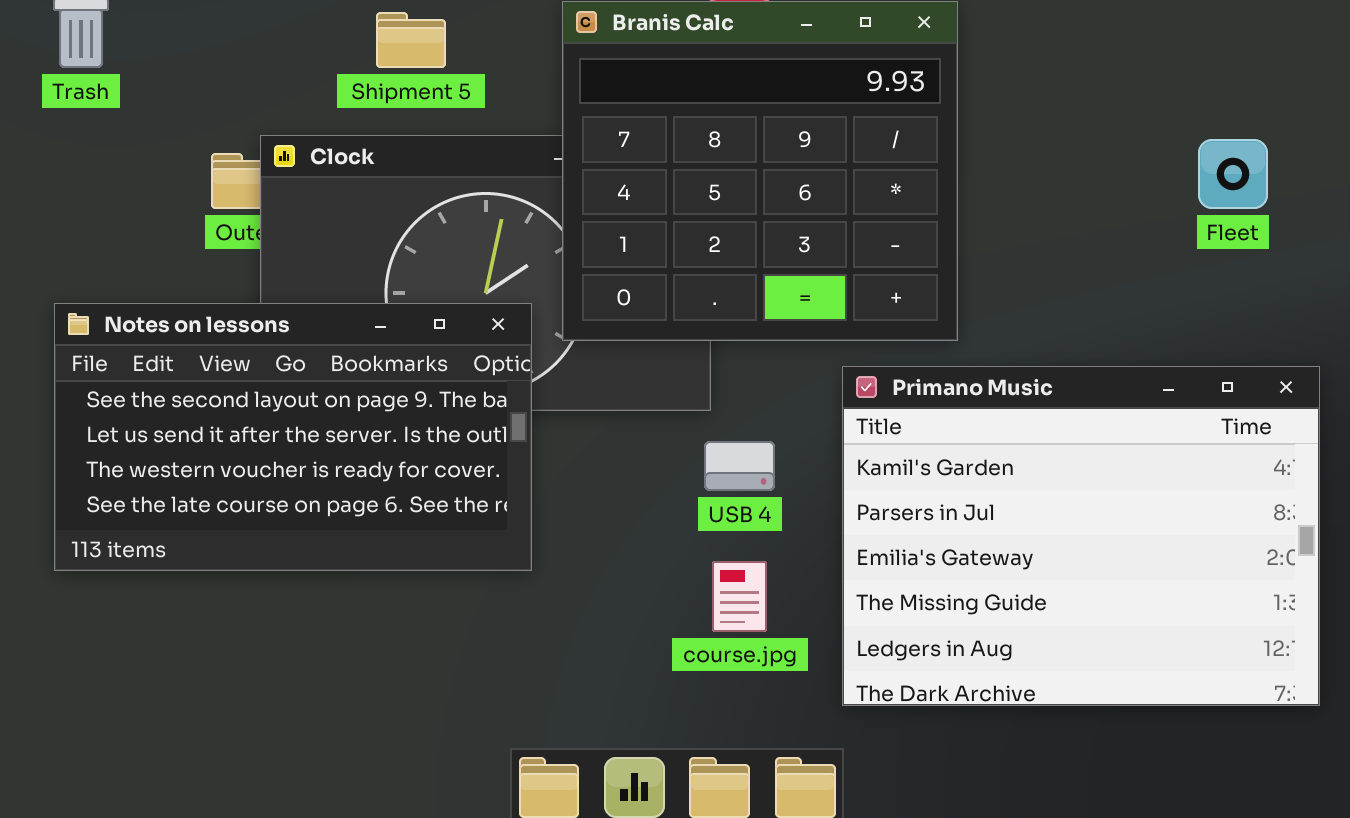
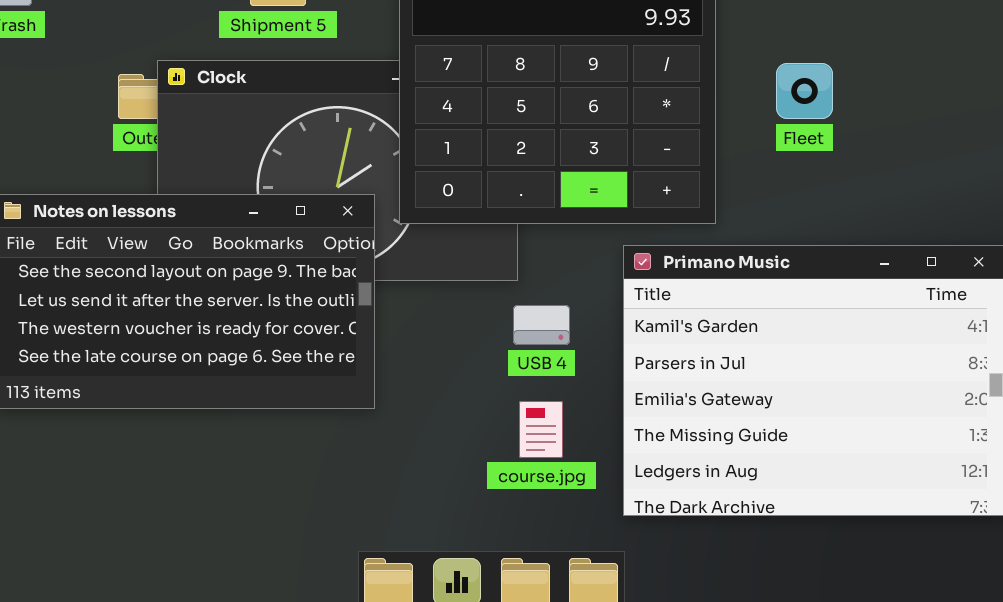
Fleet: [1198,139,1268,209] -> [776,63,833,119], moved

